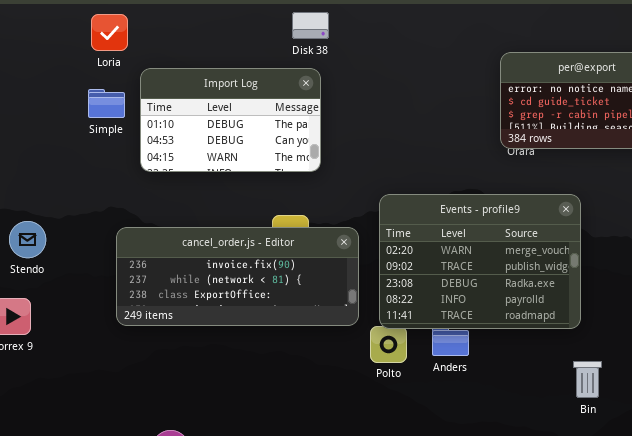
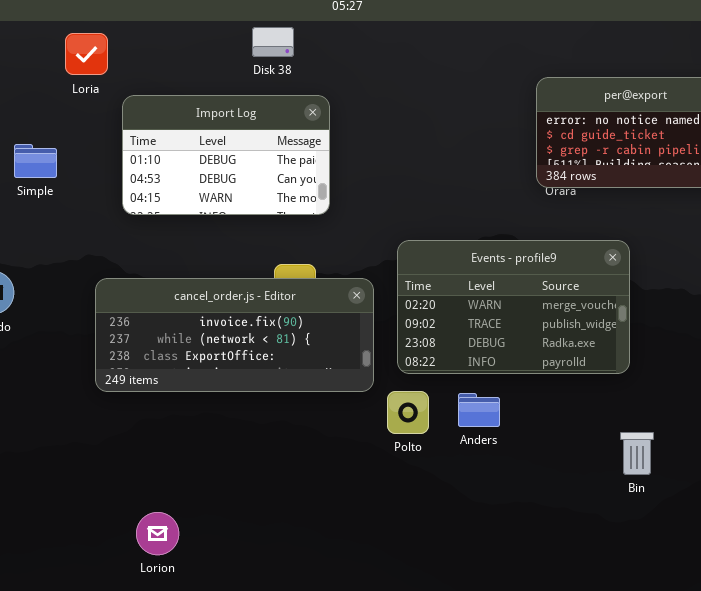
Disk 38: [292,12,329,39] -> [252,27,294,57], moved
Simple: [88,89,125,118] -> [14,144,57,178], moved
Events - profile9: [379,194,581,329] -> [397,240,630,374], resized

